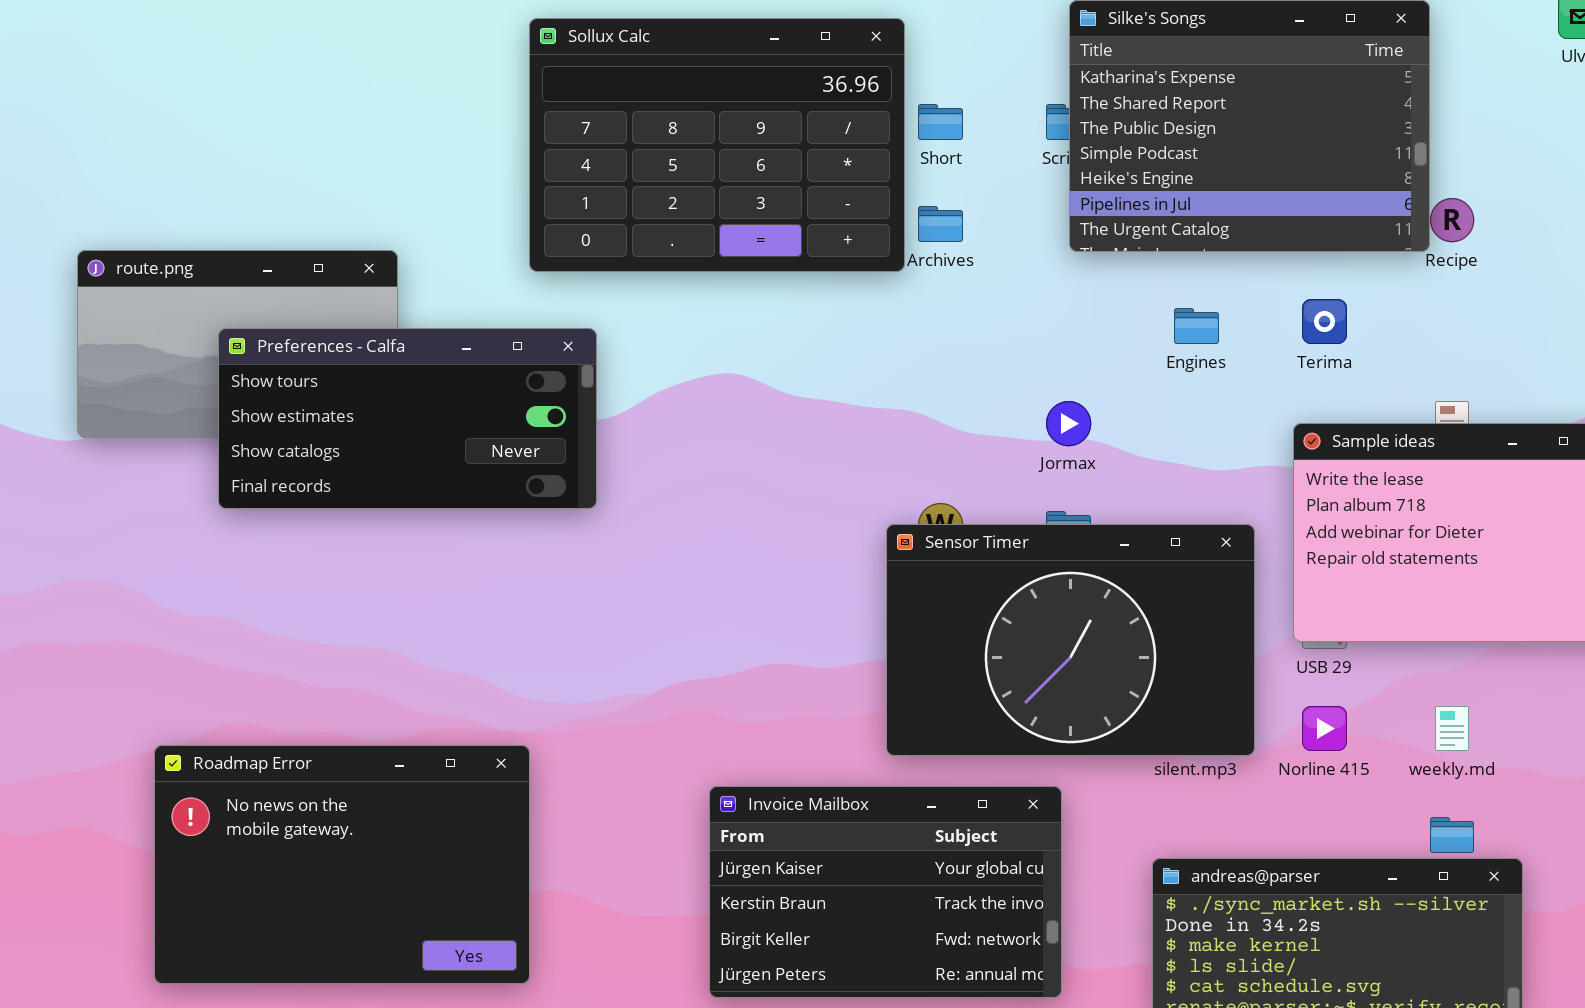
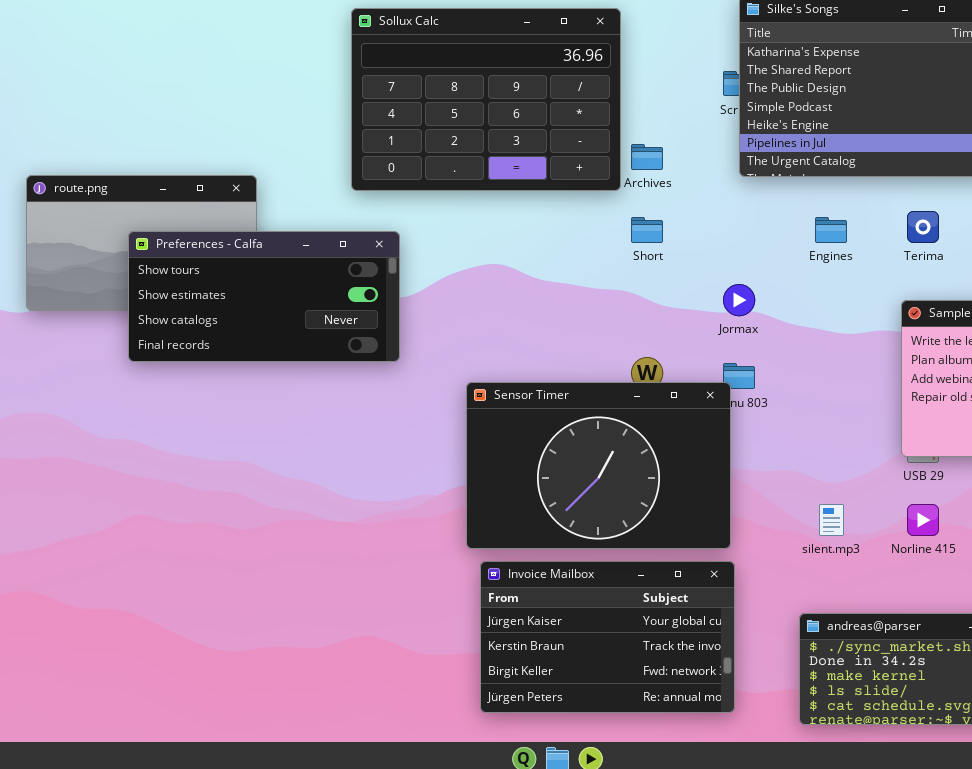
Short: [918,104,963,140] -> [631,217,663,243], moved
Sensor Timer: [886,524,1255,756] -> [466,382,731,549], moved
Roadmap Error: [154,745,530,984] -> none, closed

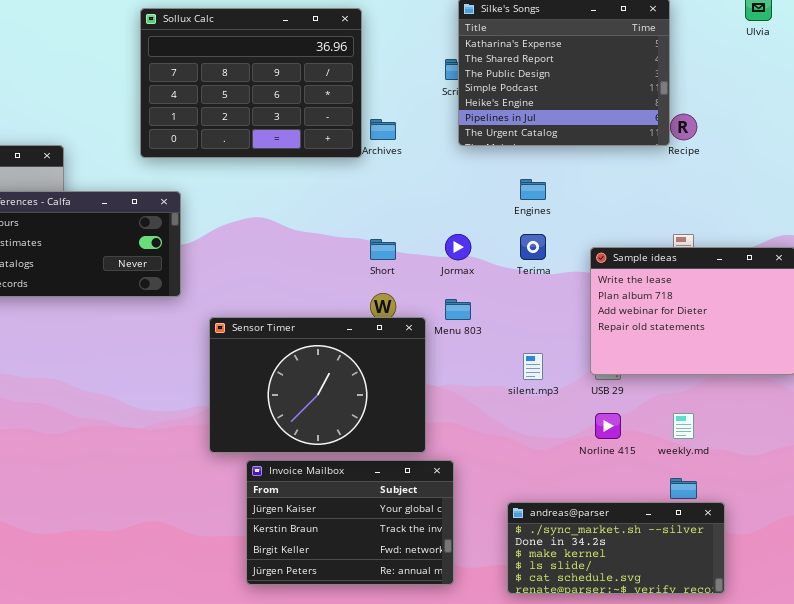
Terima: [907,211,939,243] -> [520,234,546,260], moved
Short: [631,217,663,243] -> [370,239,396,260], moved
Sensor Timer: [466,382,731,549] -> [209,317,426,453], moved
silent.mp3: [819,504,844,536] -> [523,353,543,380], moved

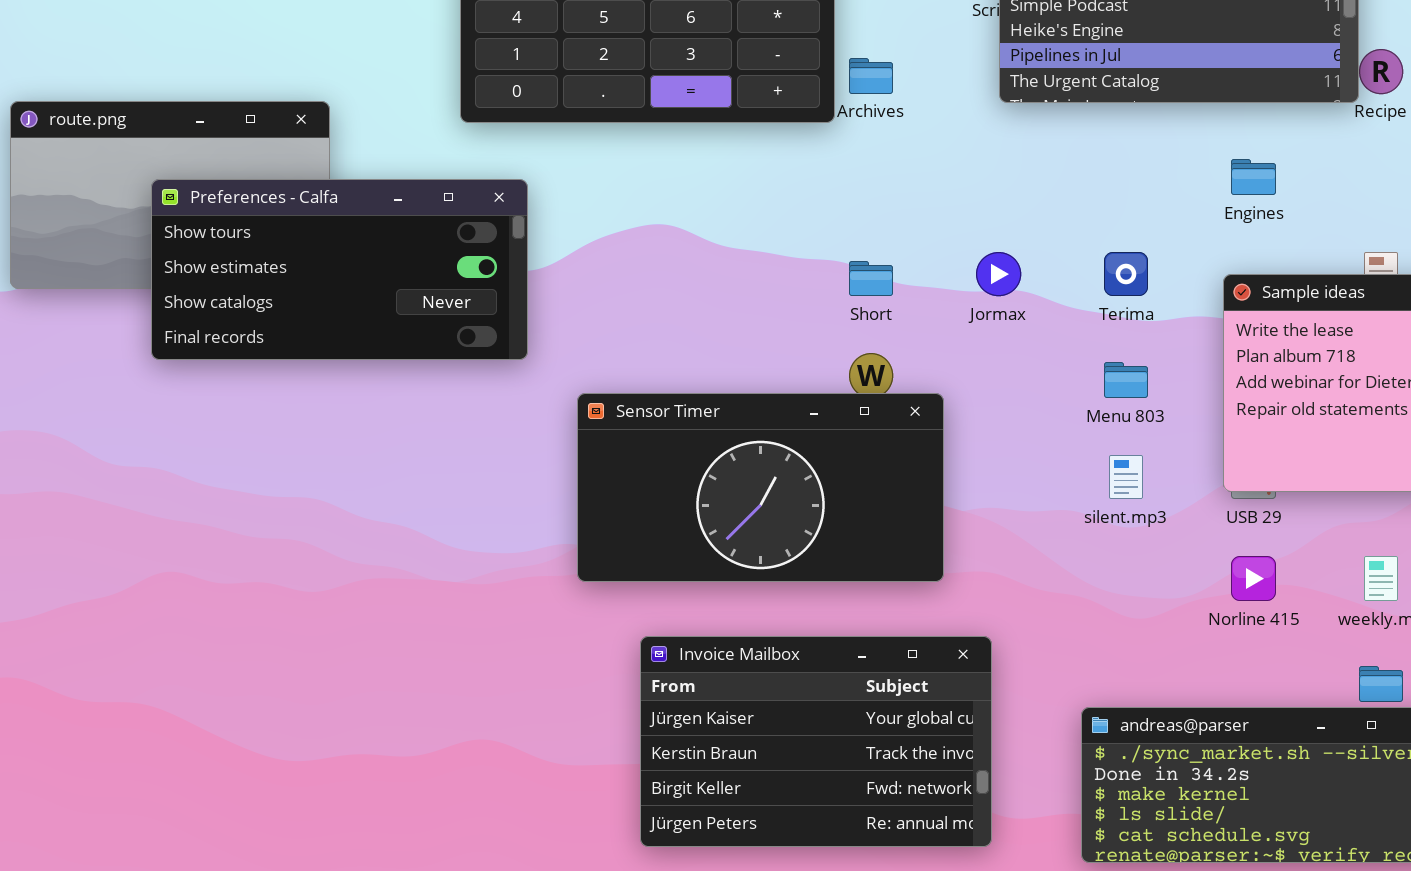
Engines: [520,179,546,200] -> [1231,159,1276,195], moved
Menu 803: [445,299,471,320] -> [1104,362,1148,398], moved
Sensor Timer: [209,317,426,453] -> [577,393,944,582], resized

